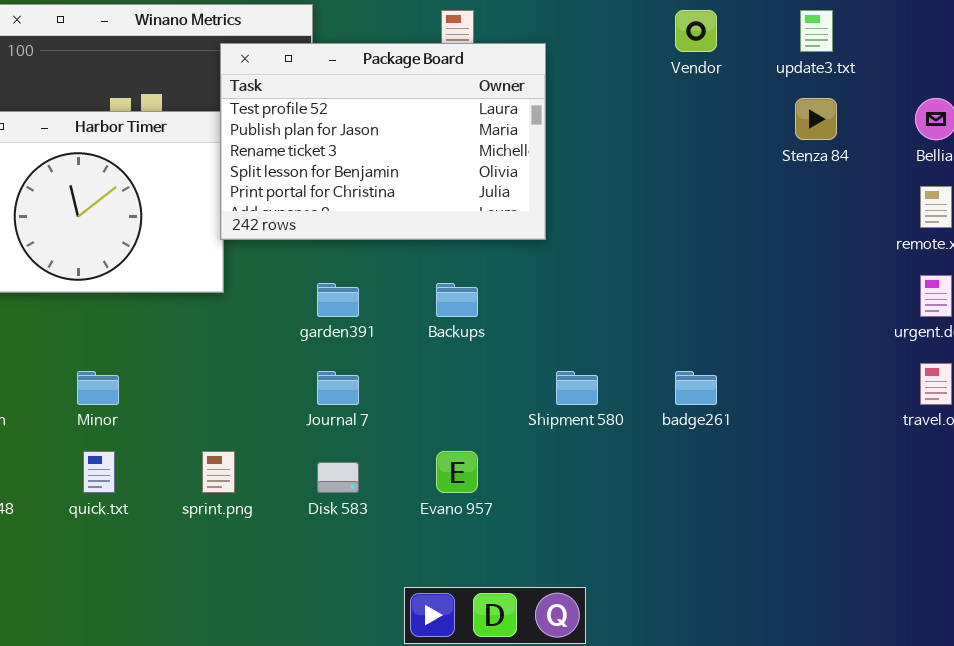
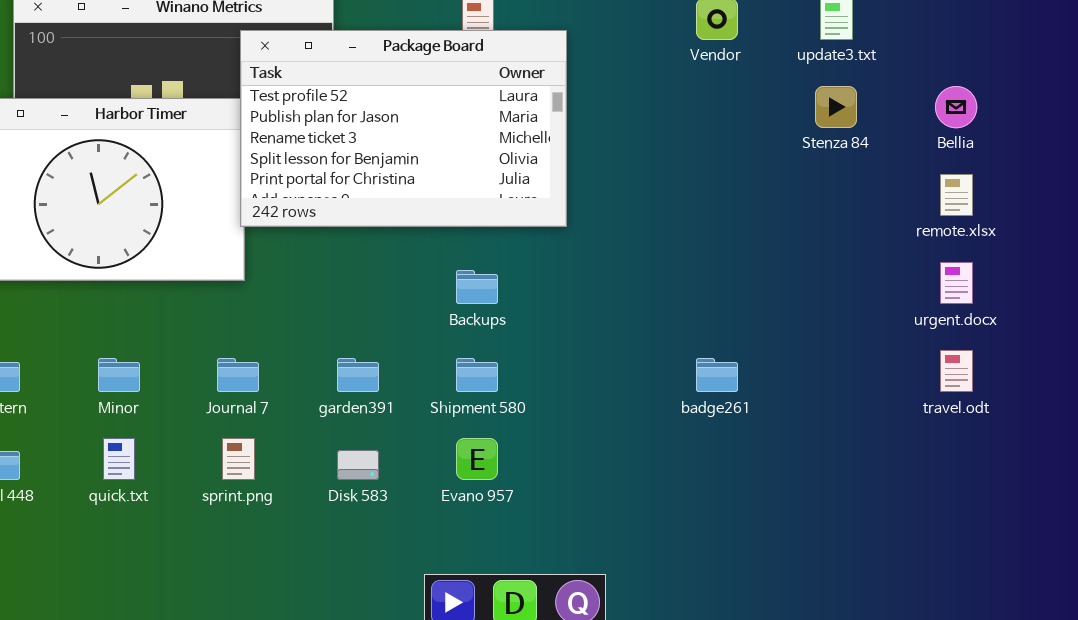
garden391: [317,283,359,317] -> [337,358,379,392], moved
Journal 7: [317,371,359,405] -> [217,358,259,392], moved
Shipment 580: [556,371,598,405] -> [456,358,498,392], moved

